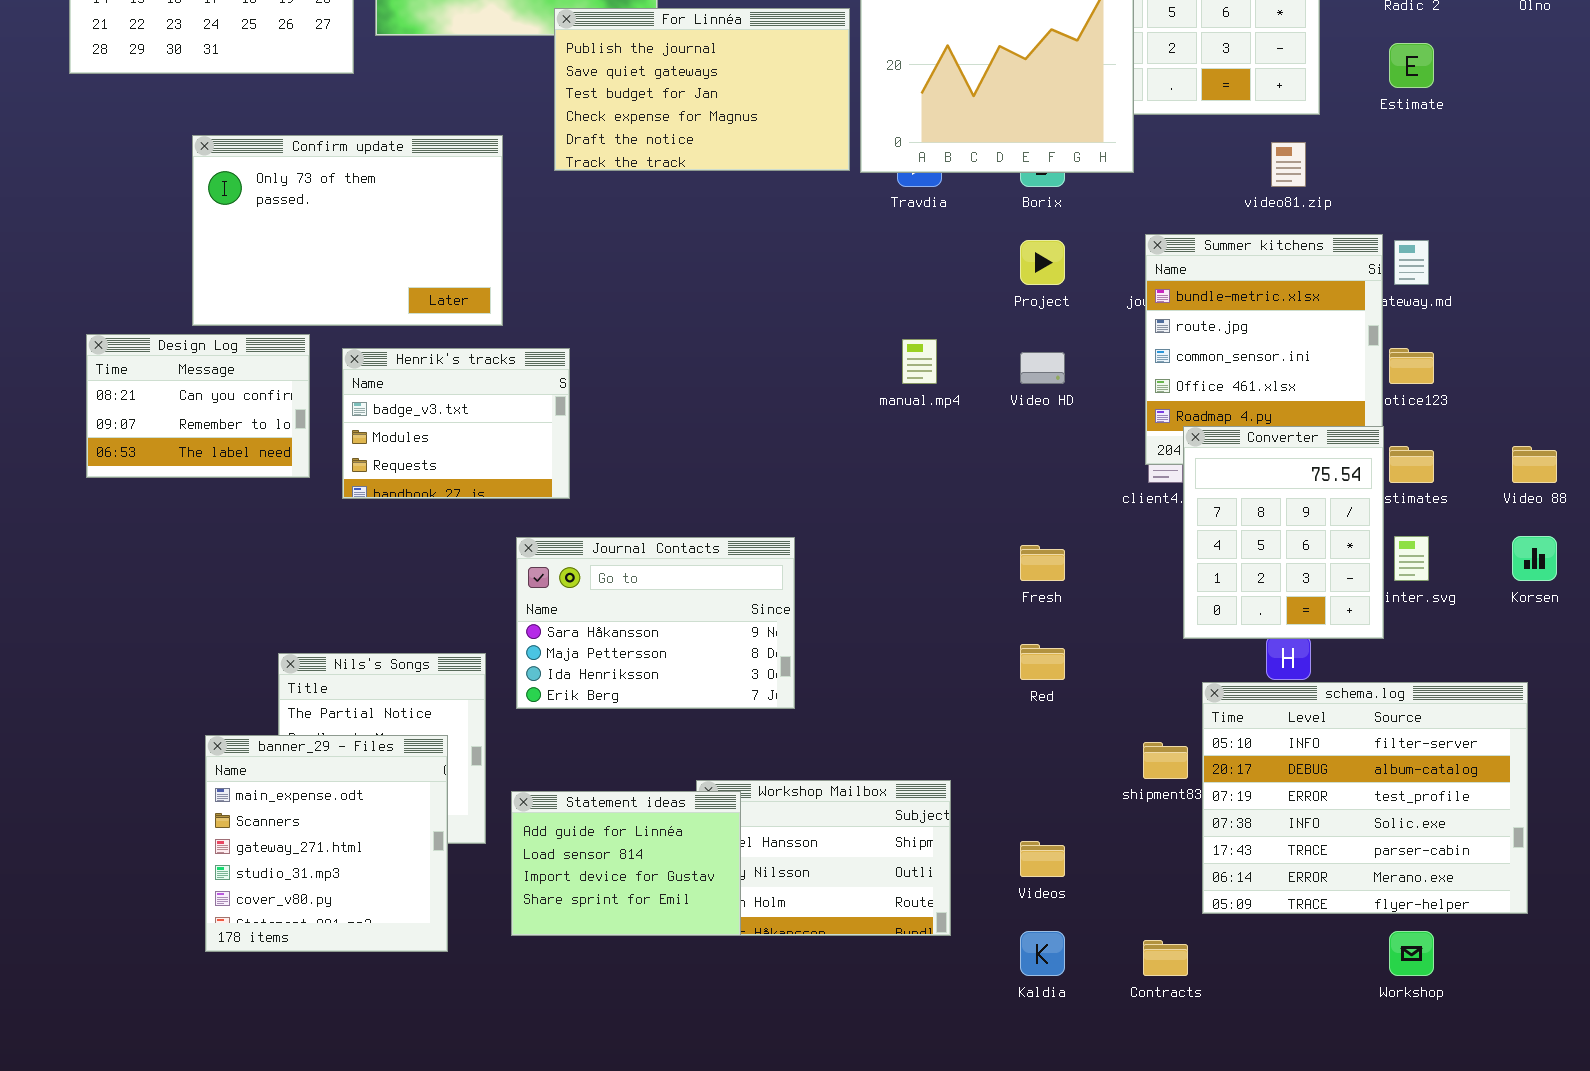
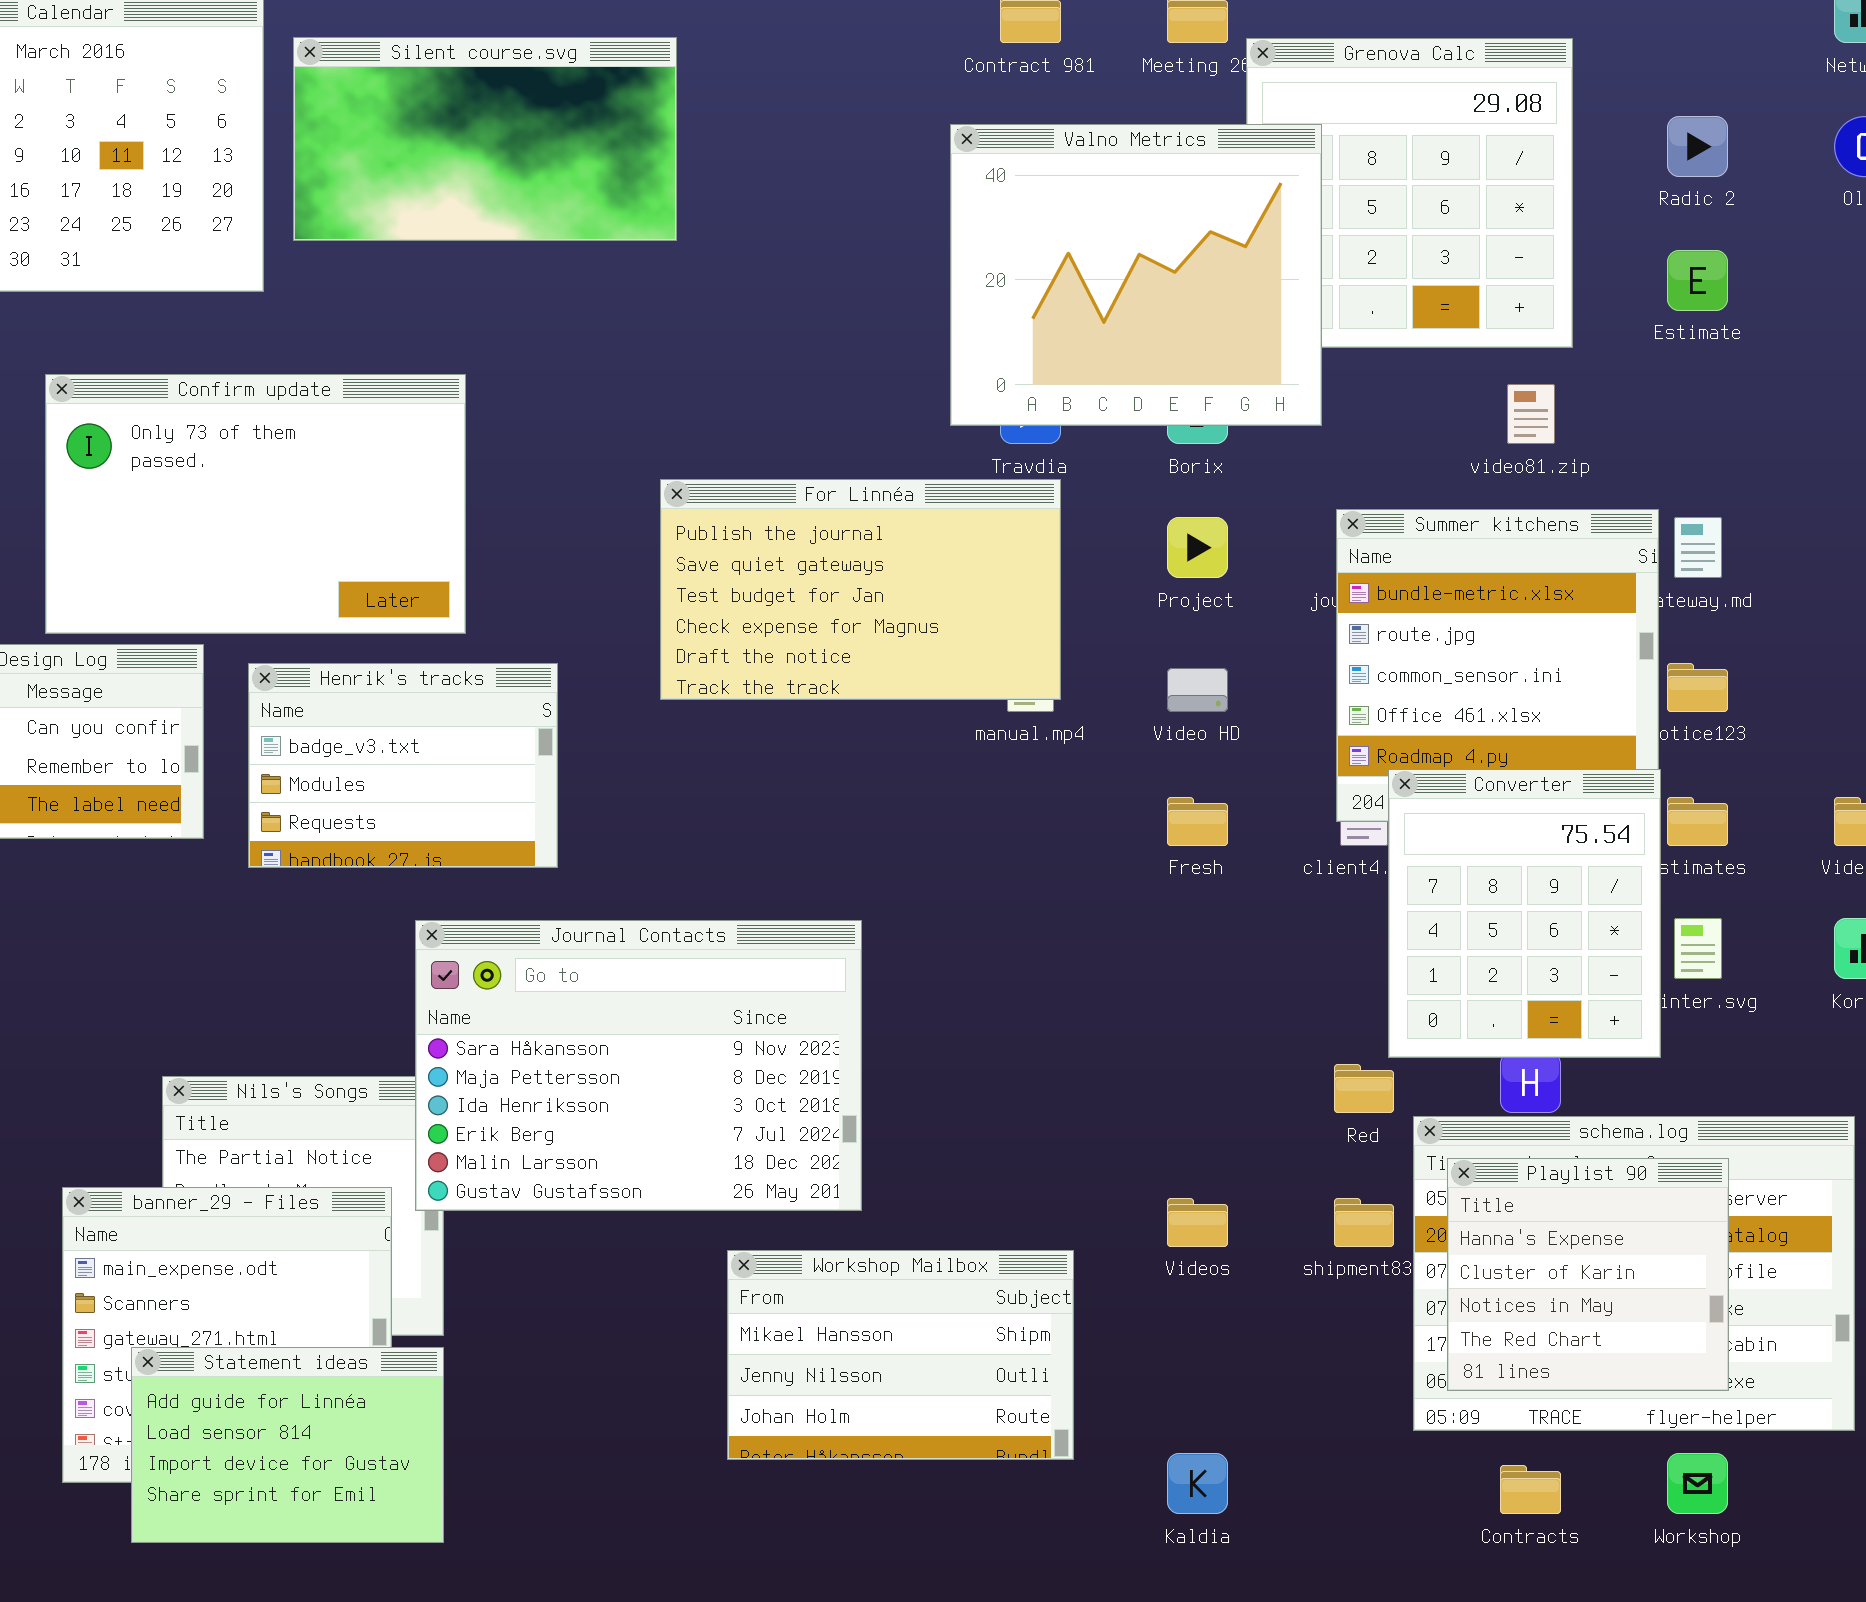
For Linnéa: [554,8,850,171] -> [660,479,1061,700], moved
Journal Contacts: [516,537,795,709] -> [415,920,862,1211], resized
Fresh: [1020,545,1065,581] -> [1167,797,1228,846], moved
Red: [1020,644,1065,680] -> [1334,1064,1394,1113], moved
Playlist 90: none -> [1447,1158,1729,1391], opened
Statement ideas: [511,791,741,936] -> [131,1347,444,1543], moved
Videos: [1020,841,1065,877] -> [1167,1198,1228,1247], moved
Contracts: [1143,940,1188,976] -> [1500,1465,1561,1514], moved

